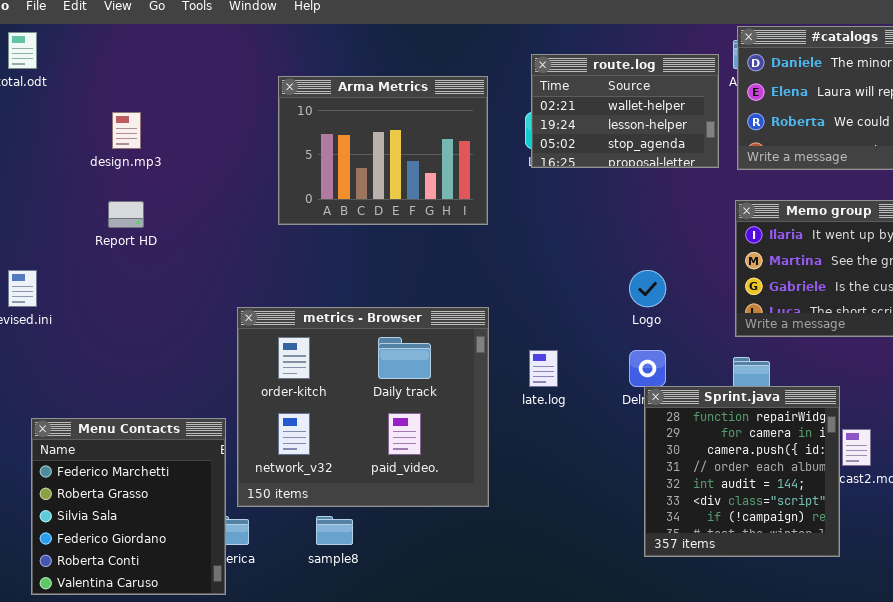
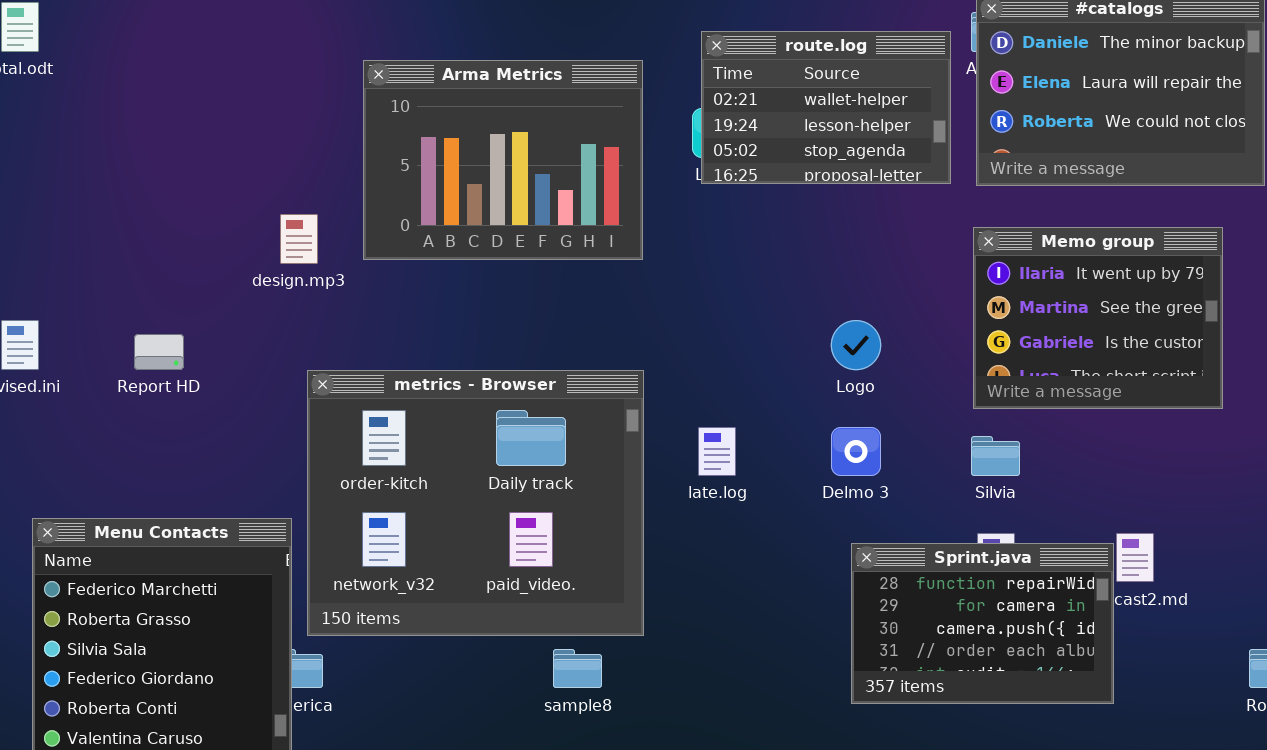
design.mp3: [112,112,141,149] -> [280,214,318,264], moved
Report HD: [108,201,144,228] -> [134,334,184,370], moved
Sprint.java: [644,386,840,557] -> [851,543,1114,704], resized
sample8: [316,516,353,545] -> [553,649,602,688], moved

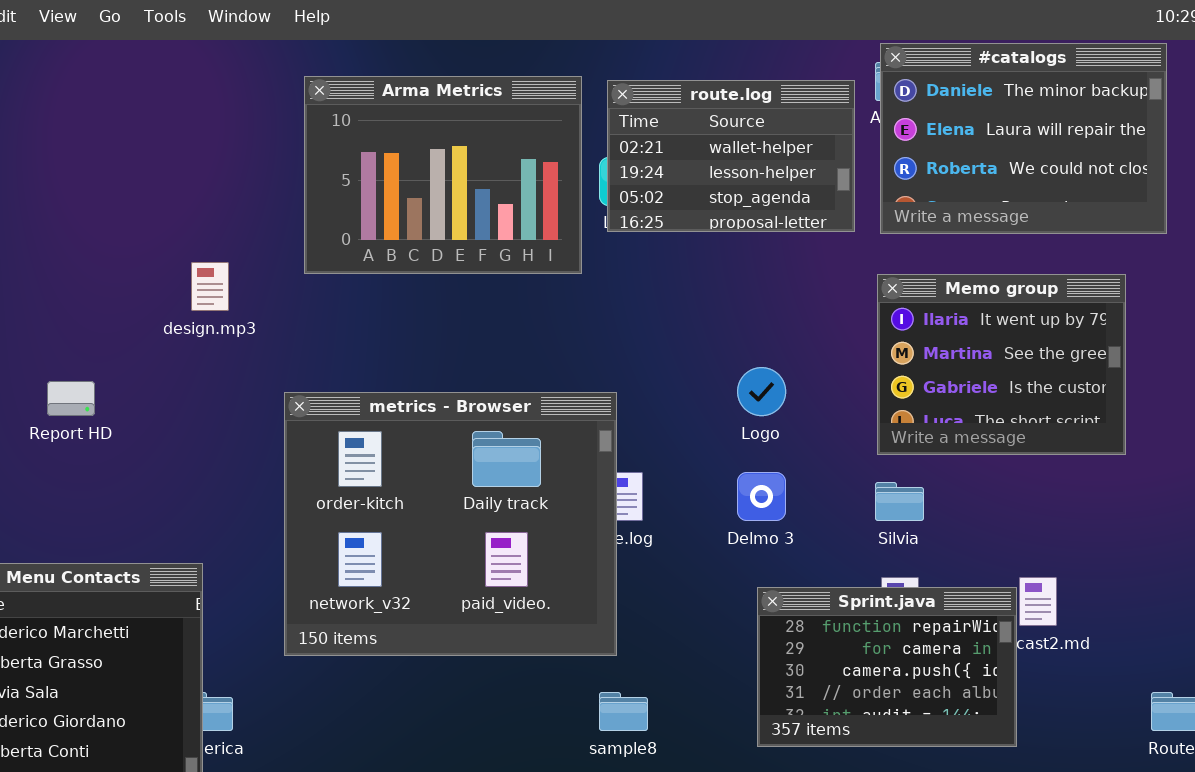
Arma Metrics: [363,60,643,260] -> [304,76,582,274], moved
metrics - Browser: [307,370,644,636] -> [284,392,617,656], moved
sample8: [553,649,602,688] -> [599,692,648,731], moved

